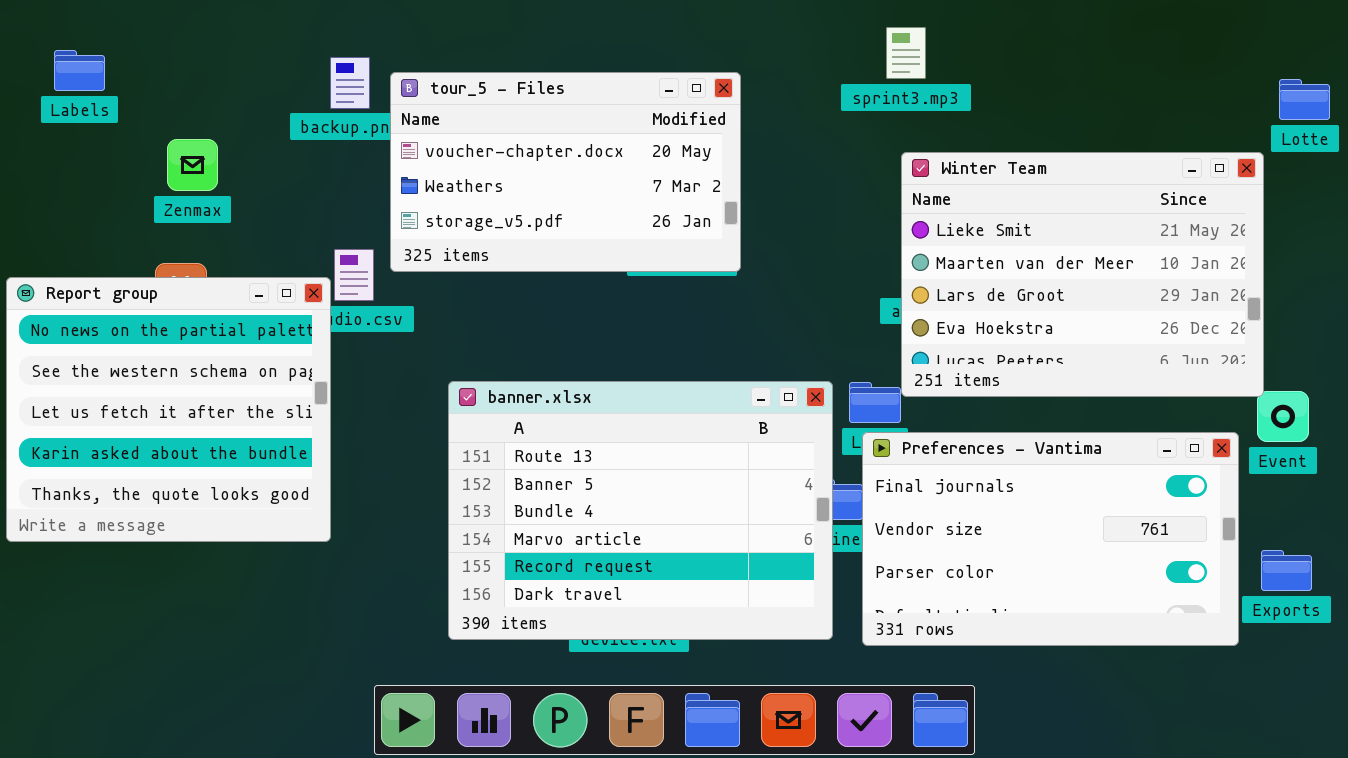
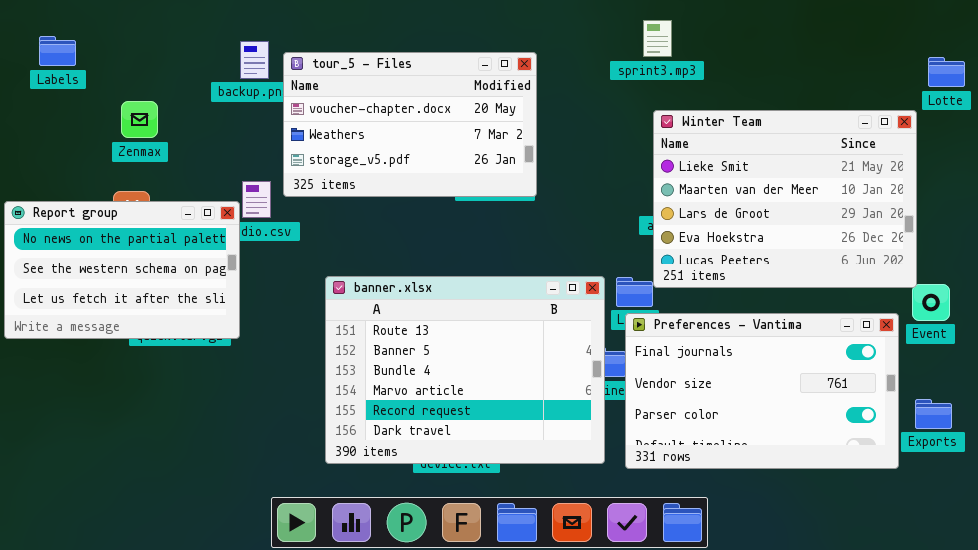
Report group: [6,277,331,542] -> [4,201,240,339], resized

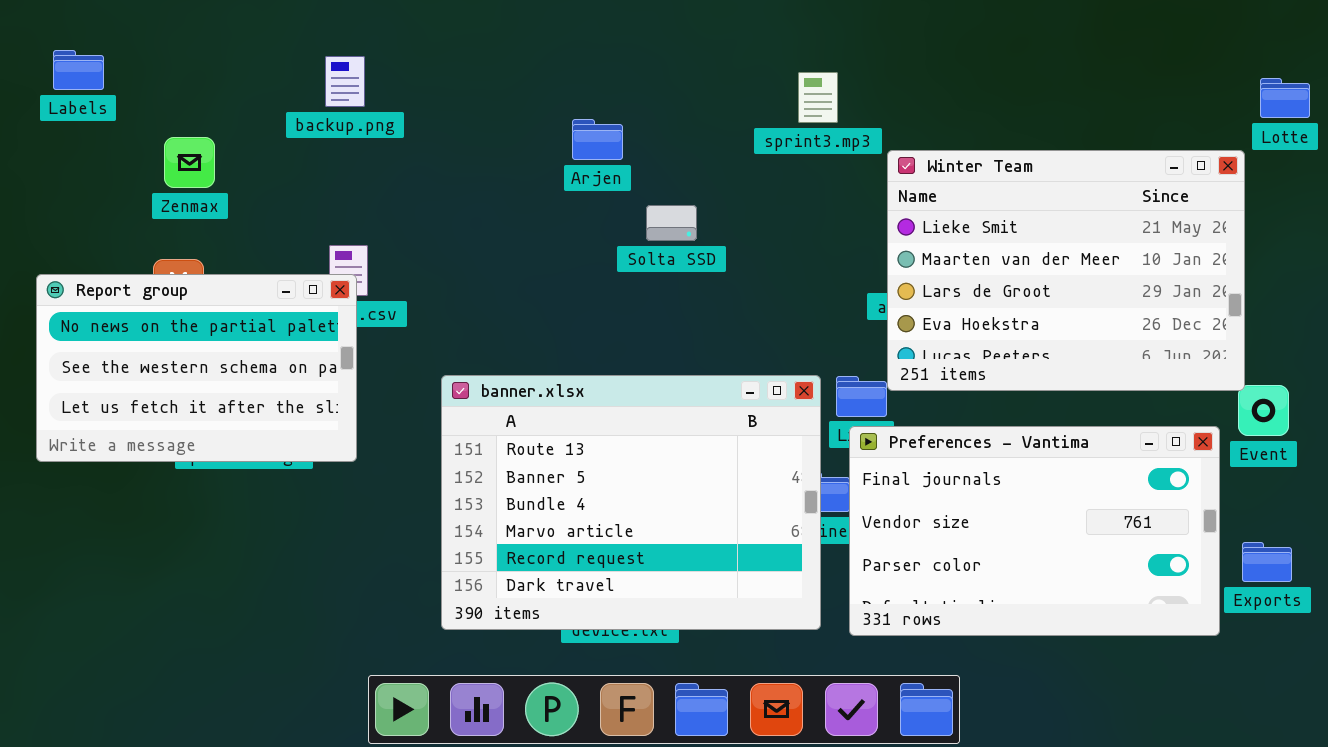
sprint3.mp3: [643,20,672,57] -> [798,72,838,123], moved
tour_5 - Files: [283,52,537,197] -> none, closed
Report group: [4,201,240,339] -> [36,274,357,462], moved

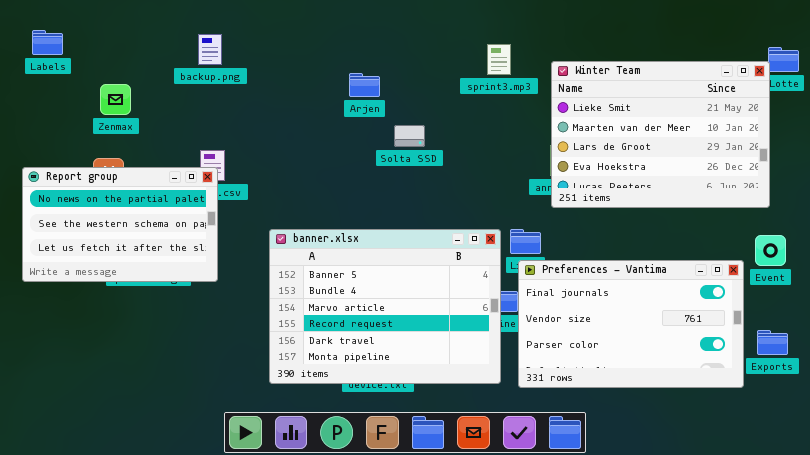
Winter Team: [887,150,1245,391] -> [551,61,770,208], moved
banner.xlsx: [441,375,821,630] -> [269,229,501,384], scrolled down 1 row

